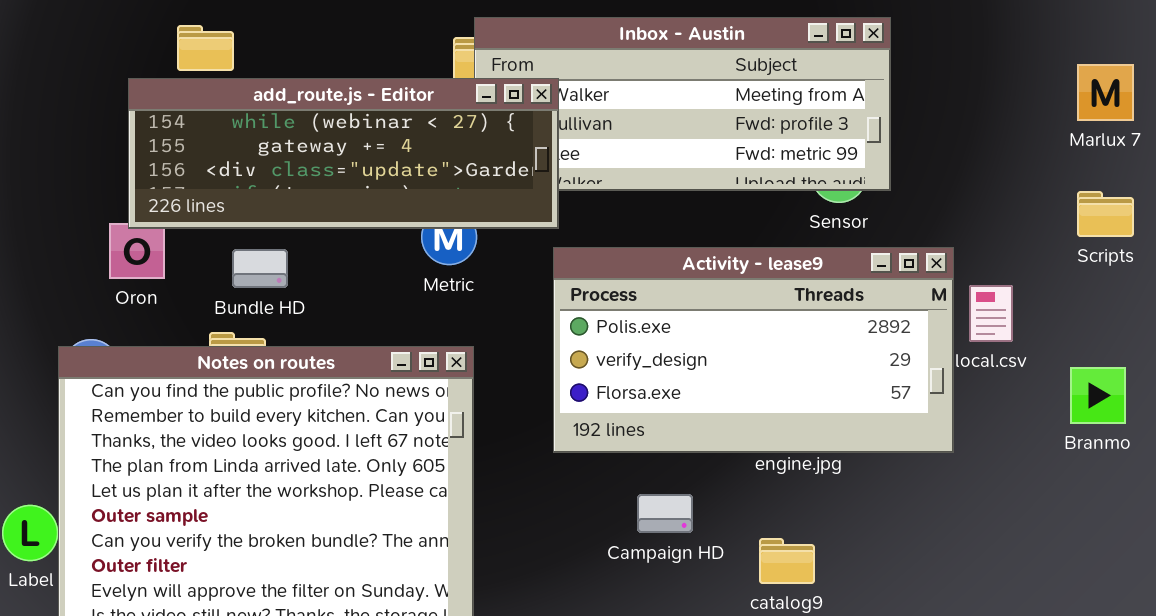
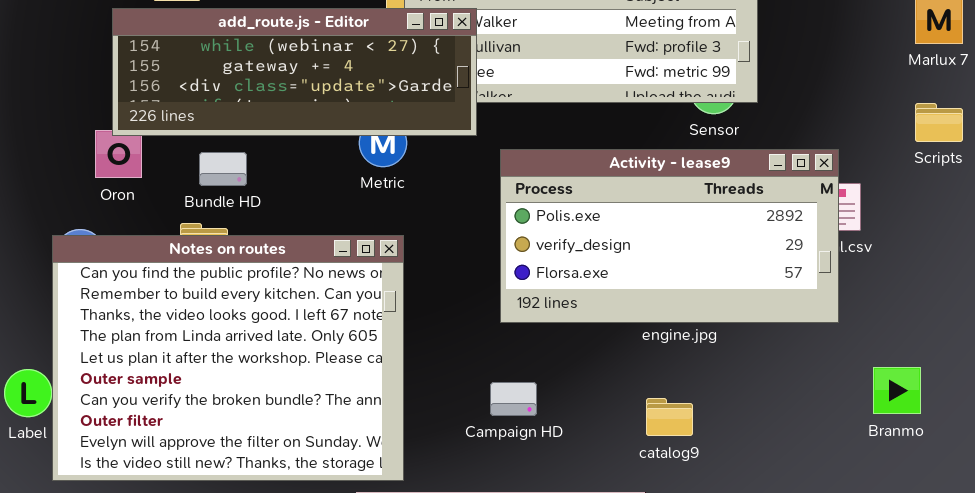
Activity - lease9: [553,247,954,453] -> [500,149,839,323], moved
Branmo: [1070,367,1126,424] -> [873,367,921,414], moved
Campaign HD: [637,494,693,533] -> [490,382,537,416], moved

